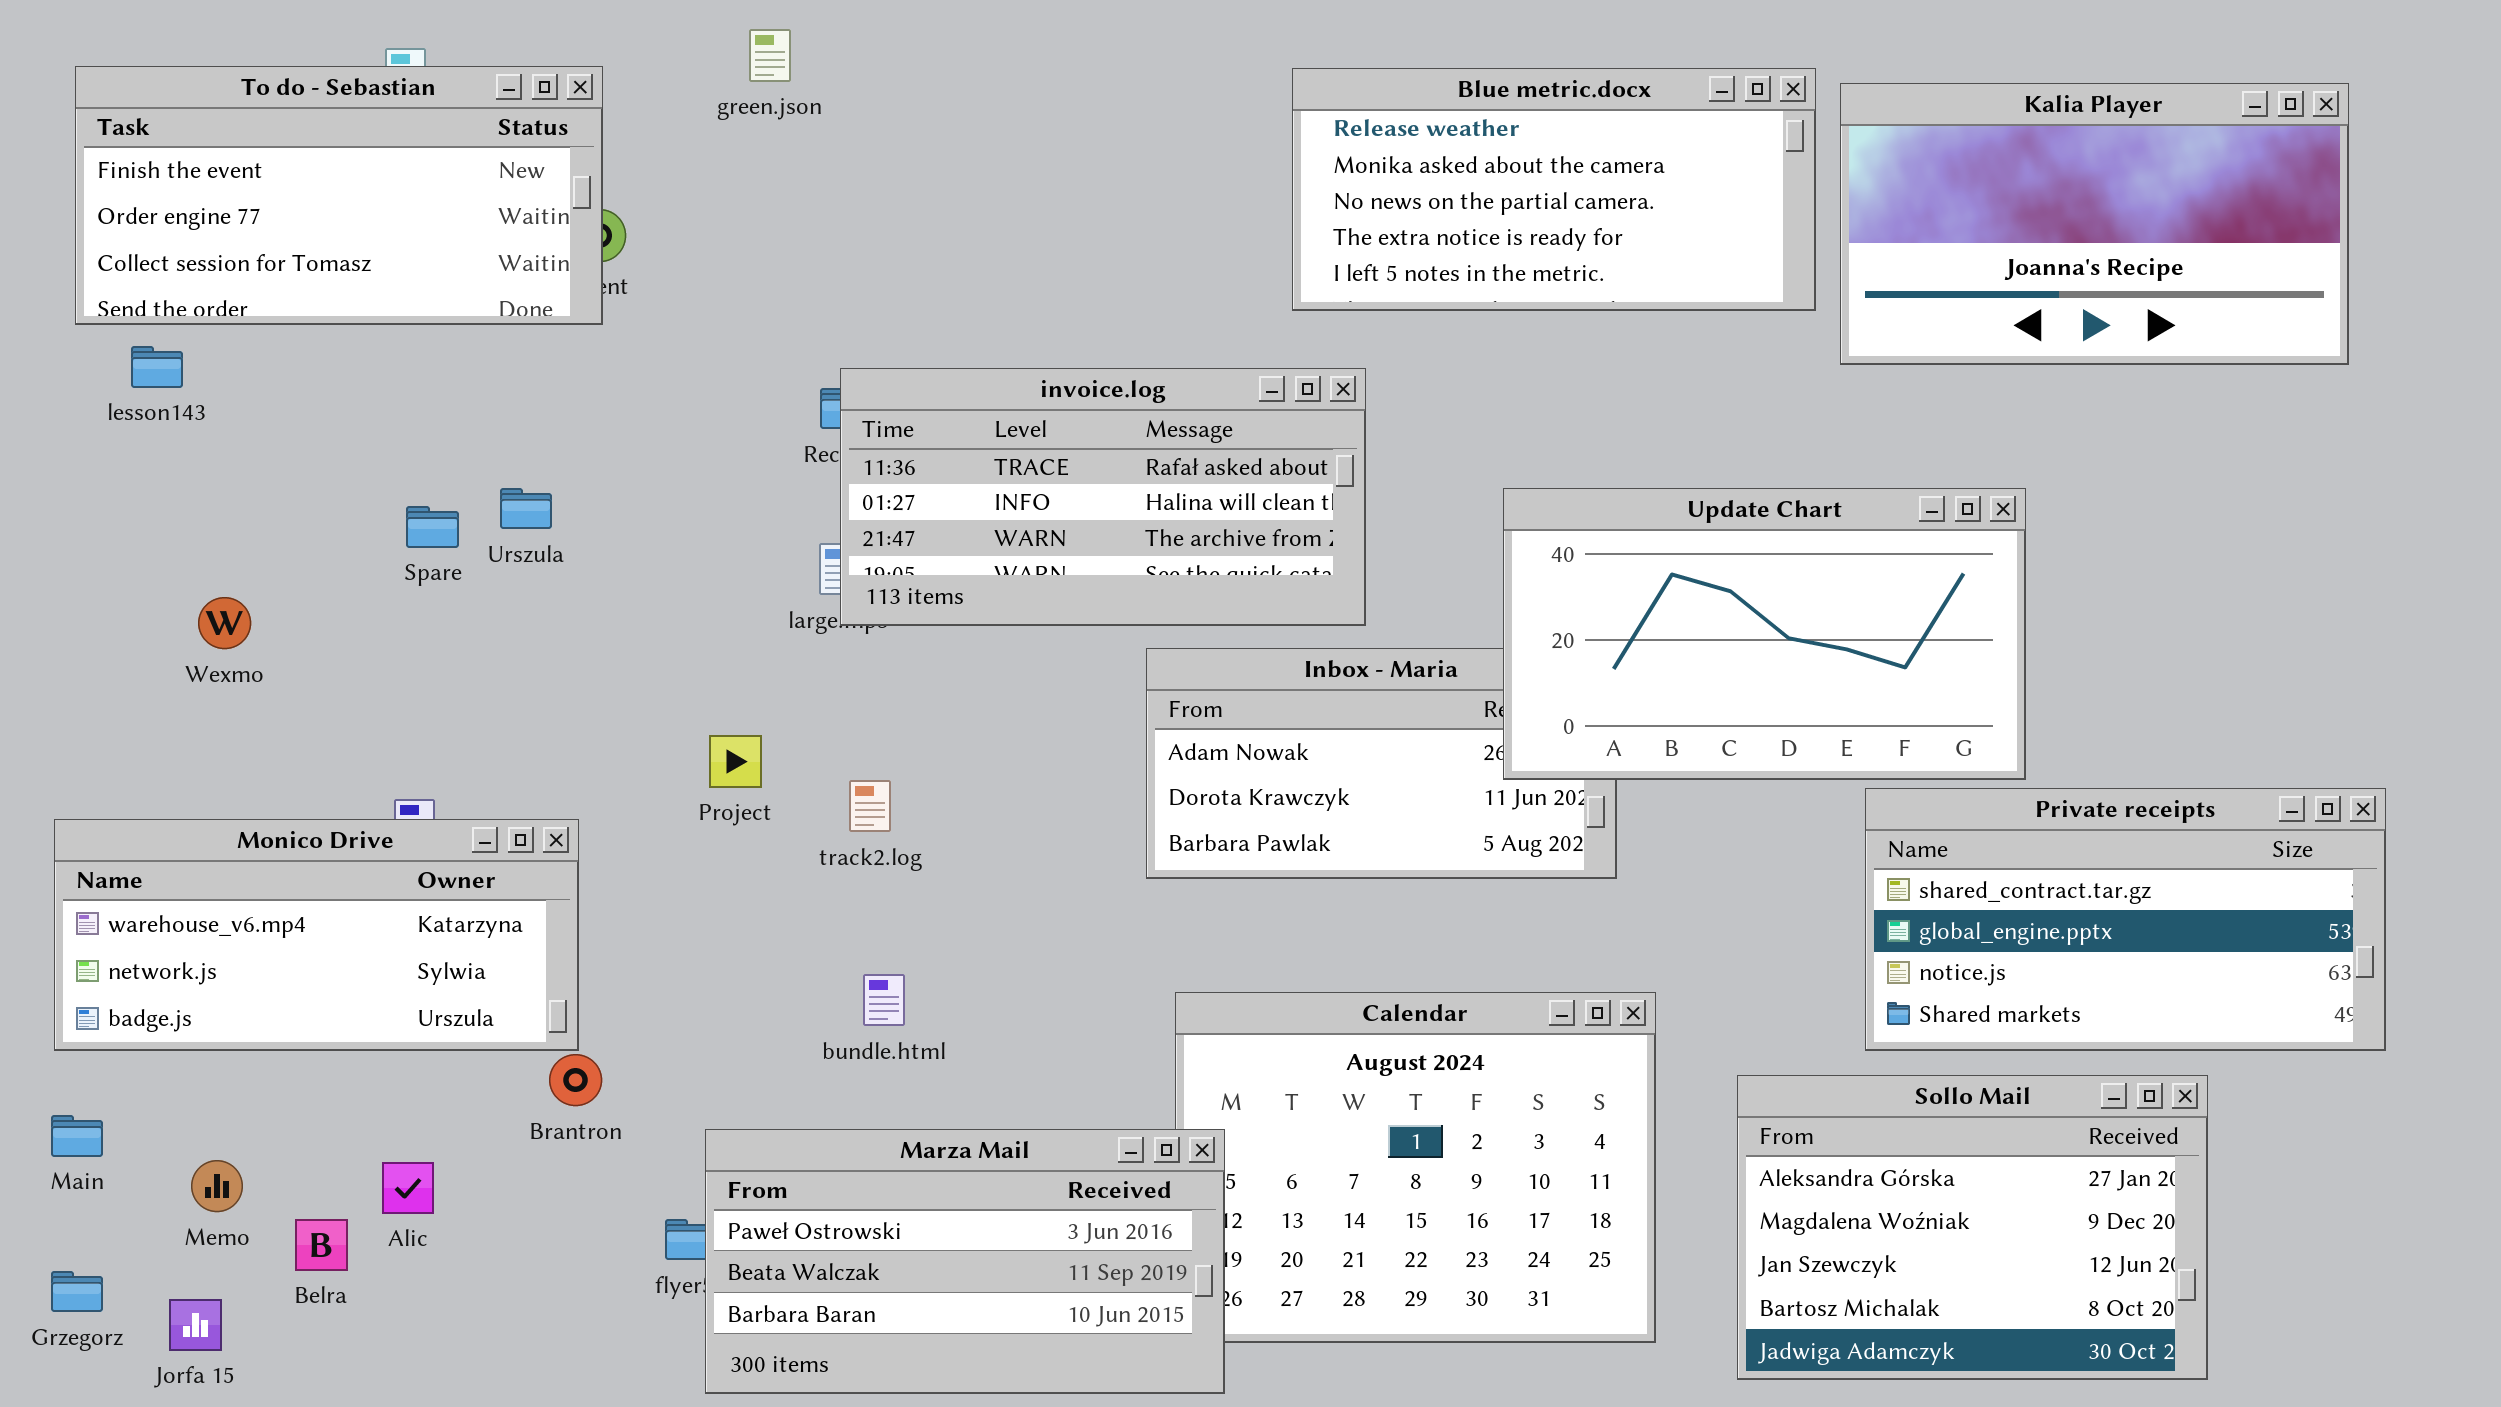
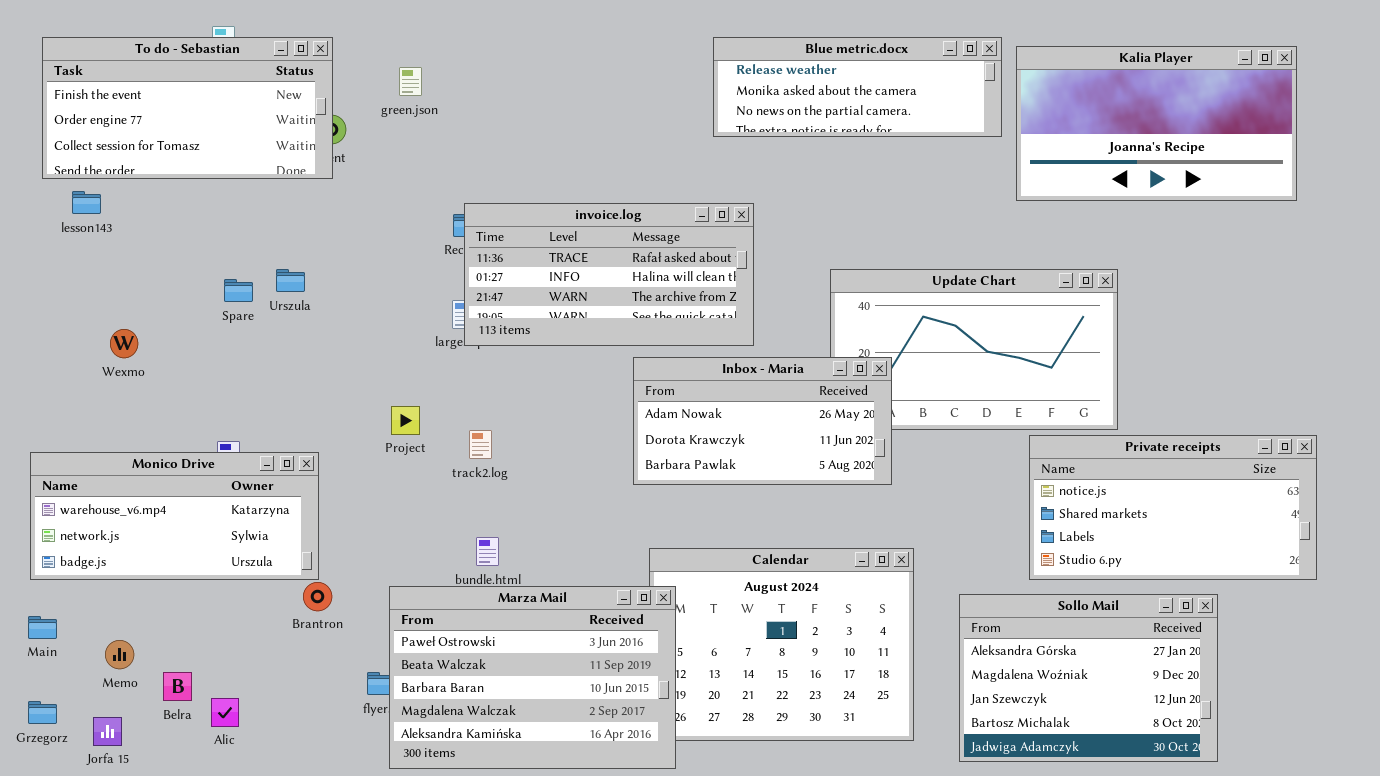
green.json: [749,29,791,82] -> [399,67,422,96], moved
Blue metric.docx: [1292,68,1816,311] -> [713,37,1002,137], resized
Inbox - Maria: [1146,648,1617,879] -> [633,357,892,485], raised
Private receipts: [1865,788,2386,1051] -> [1029,435,1317,580], scrolled down 2 rows
Marza Mail: [705,1129,1225,1394] -> [389,586,676,769], resized
Alic: [382,1162,434,1214] -> [211,698,239,727], moved

